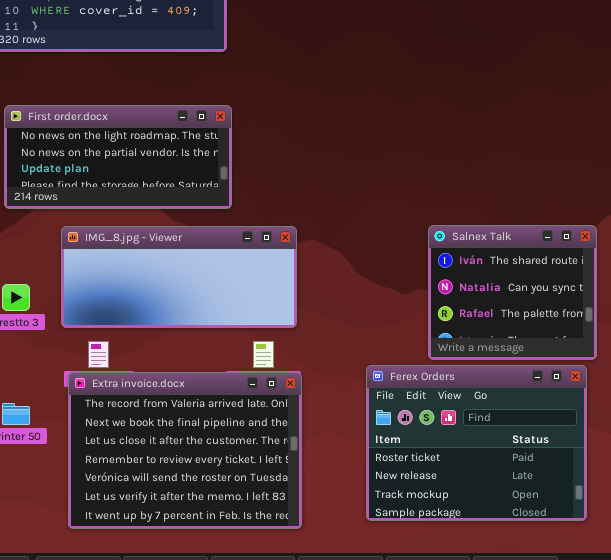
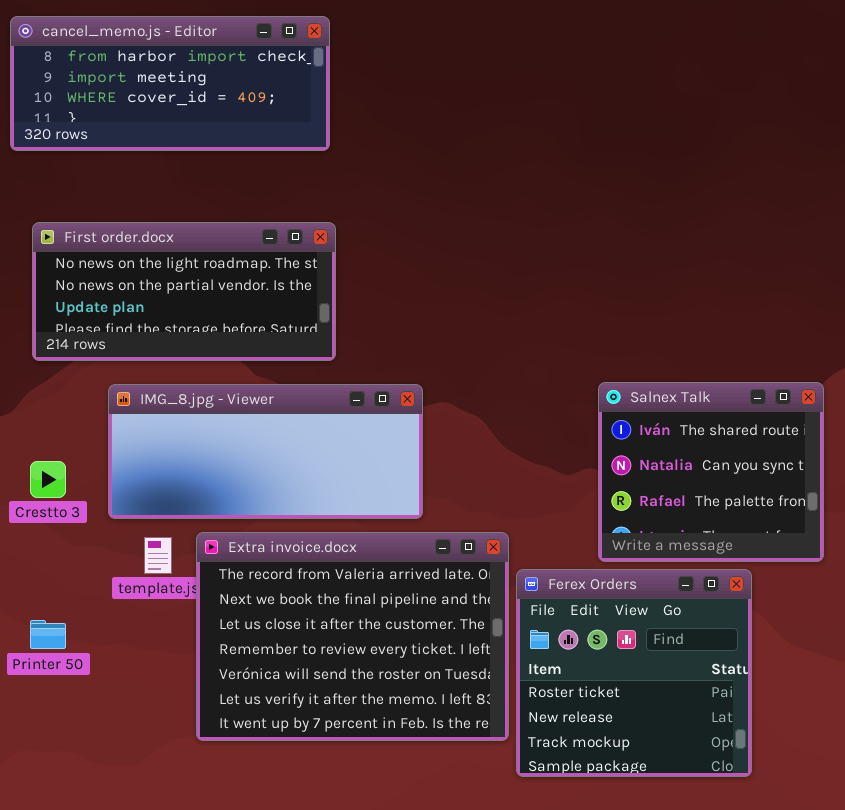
Ferex Orders: [366,365,587,521] -> [516,569,752,777], resized
Extra invoice.docx: [68,372,302,529] -> [196,532,509,741], moved

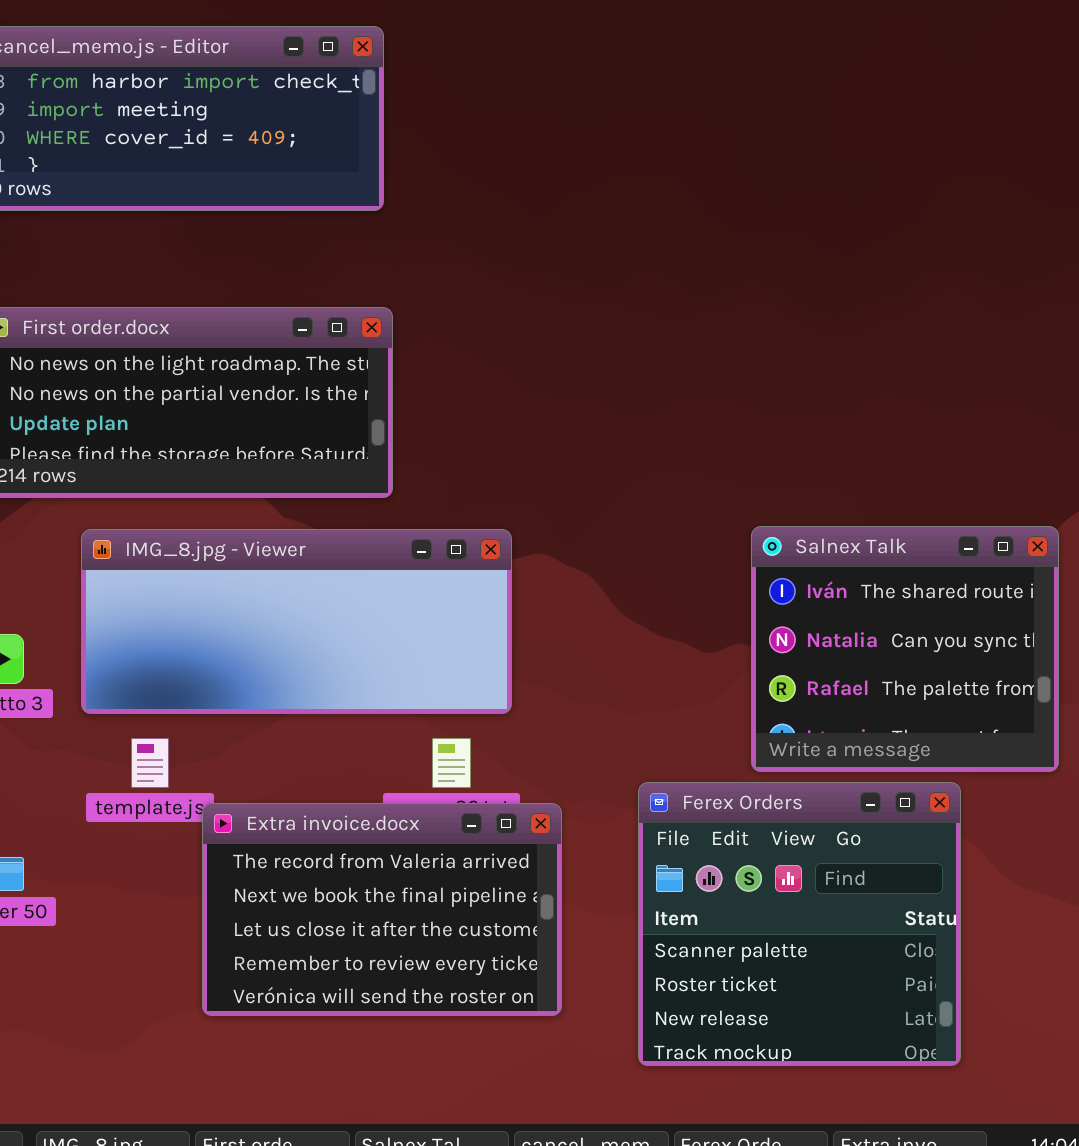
Extra invoice.docx: [196,532,509,741] -> [202,803,562,1016], resized
Ferex Orders: [516,569,752,777] -> [638,782,961,1066], scrolled up 1 row

